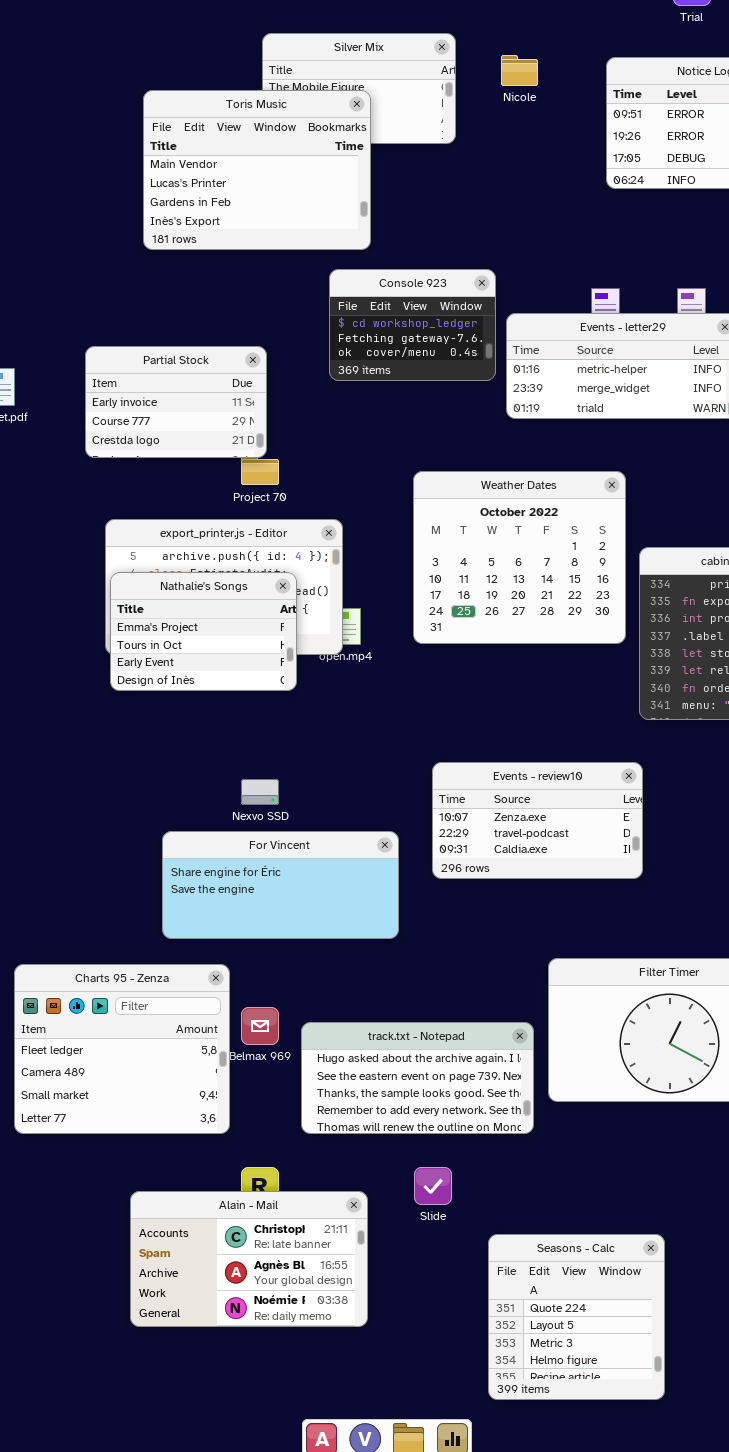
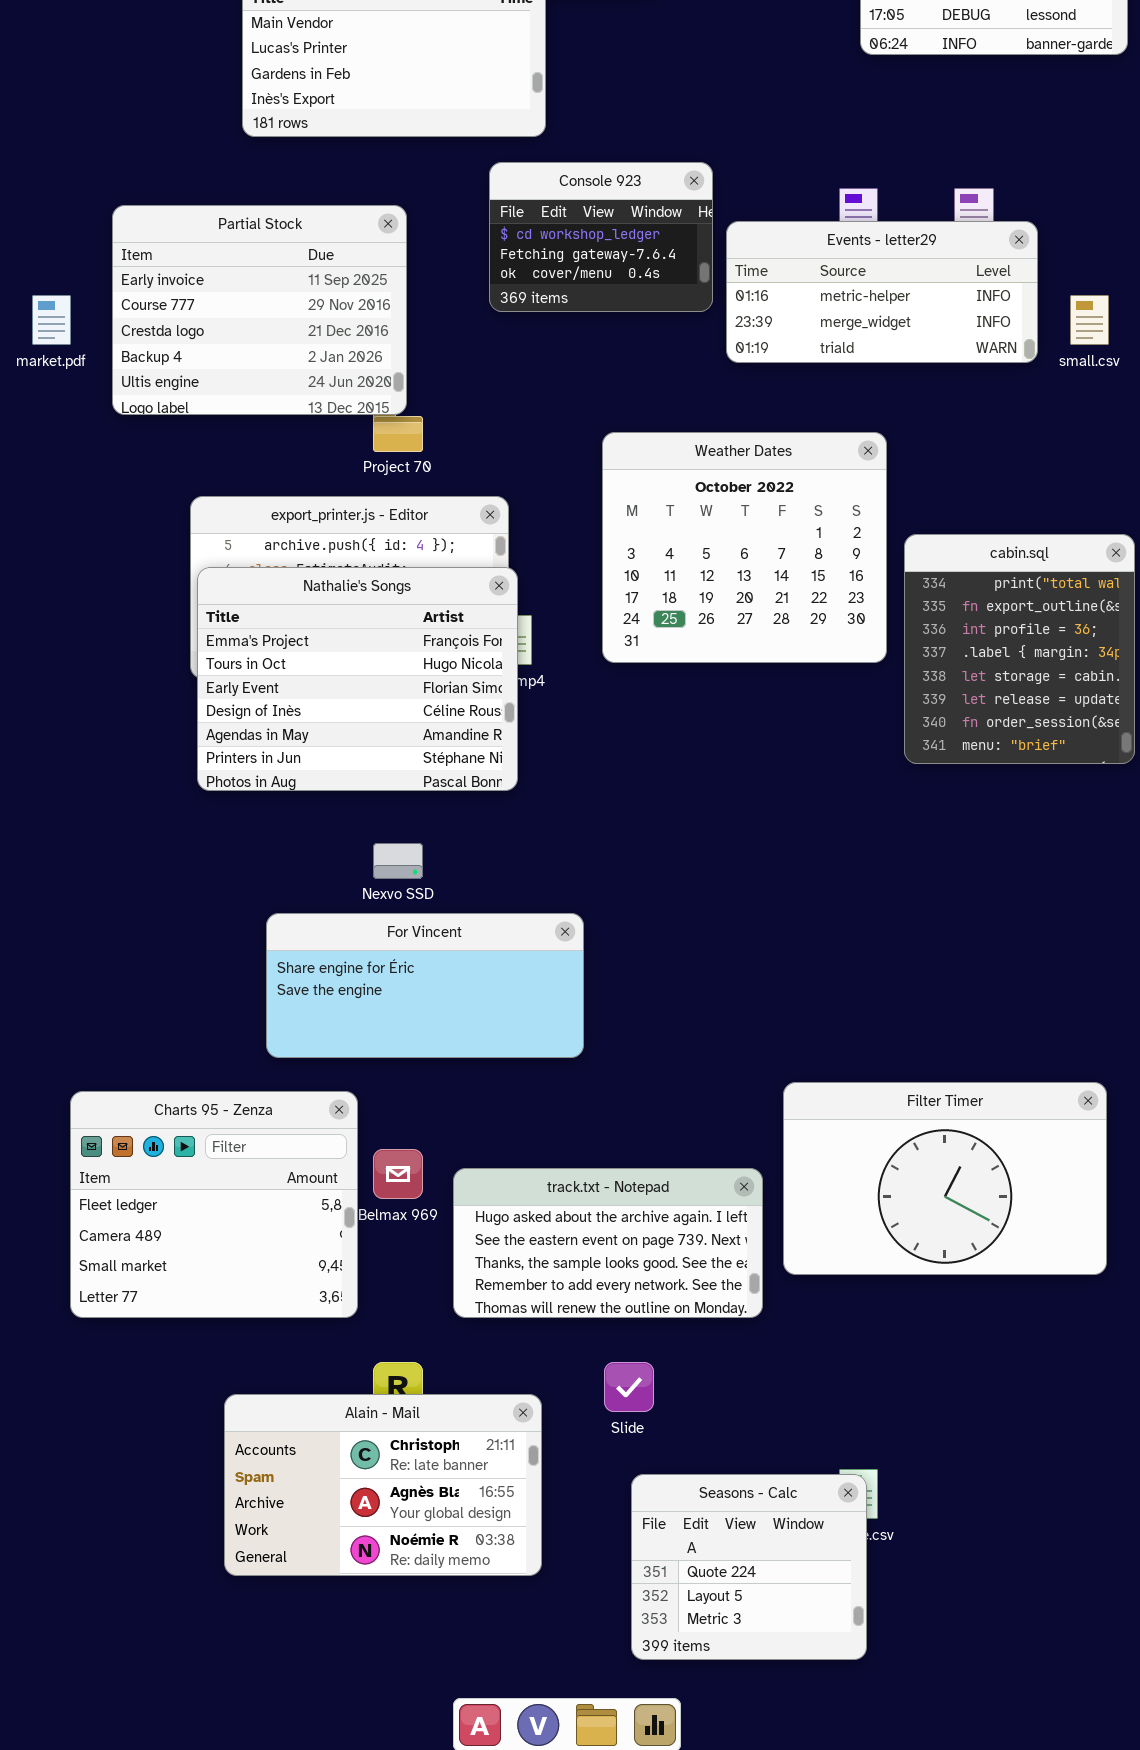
Partial Stock: [85,346,267,458] -> [112,205,407,415], resized
Nathalie's Songs: [110,572,297,691] -> [197,567,518,791], resized
Events - review10: [432,762,643,879] -> none, closed
Seasons - Calc: [488,1234,665,1400] -> [631,1474,867,1660], moved, resized

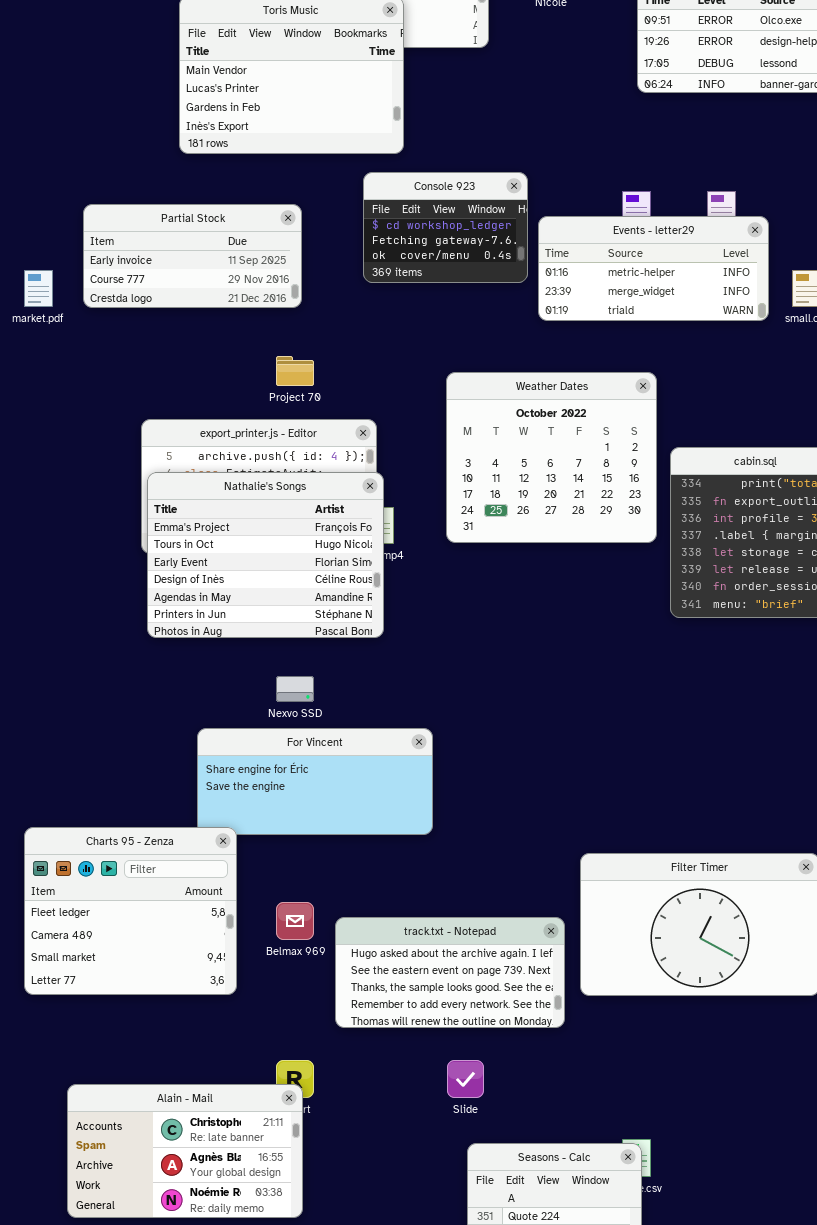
Partial Stock: [112,205,407,415] -> [83,204,302,308], resized
Charts 95 - Zenza: [70,1091,358,1318] -> [24,827,237,995], moved
Alain - Mail: [224,1394,542,1576] -> [67,1084,303,1218], moved

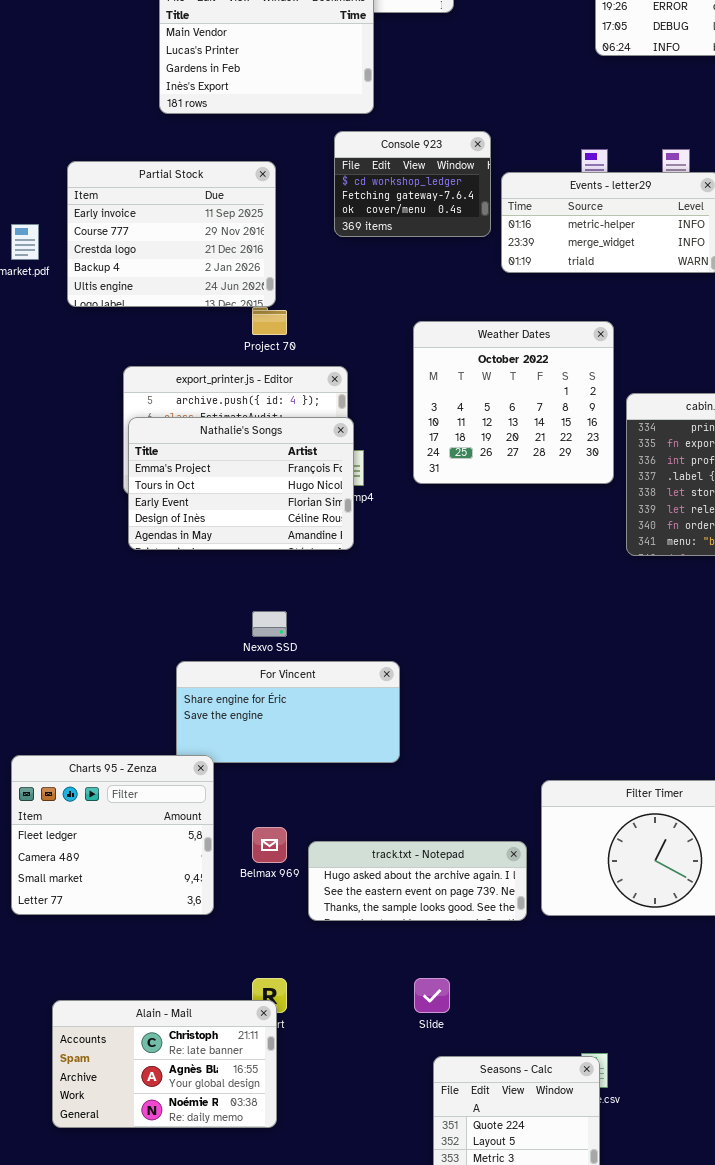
Partial Stock: [83,204,302,308] -> [67,161,276,307], resized
Nathalie's Songs: [147,472,384,638] -> [128,417,354,550], resized
track.txt - Notepad: [335,917,565,1028] -> [308,841,527,921], resized

